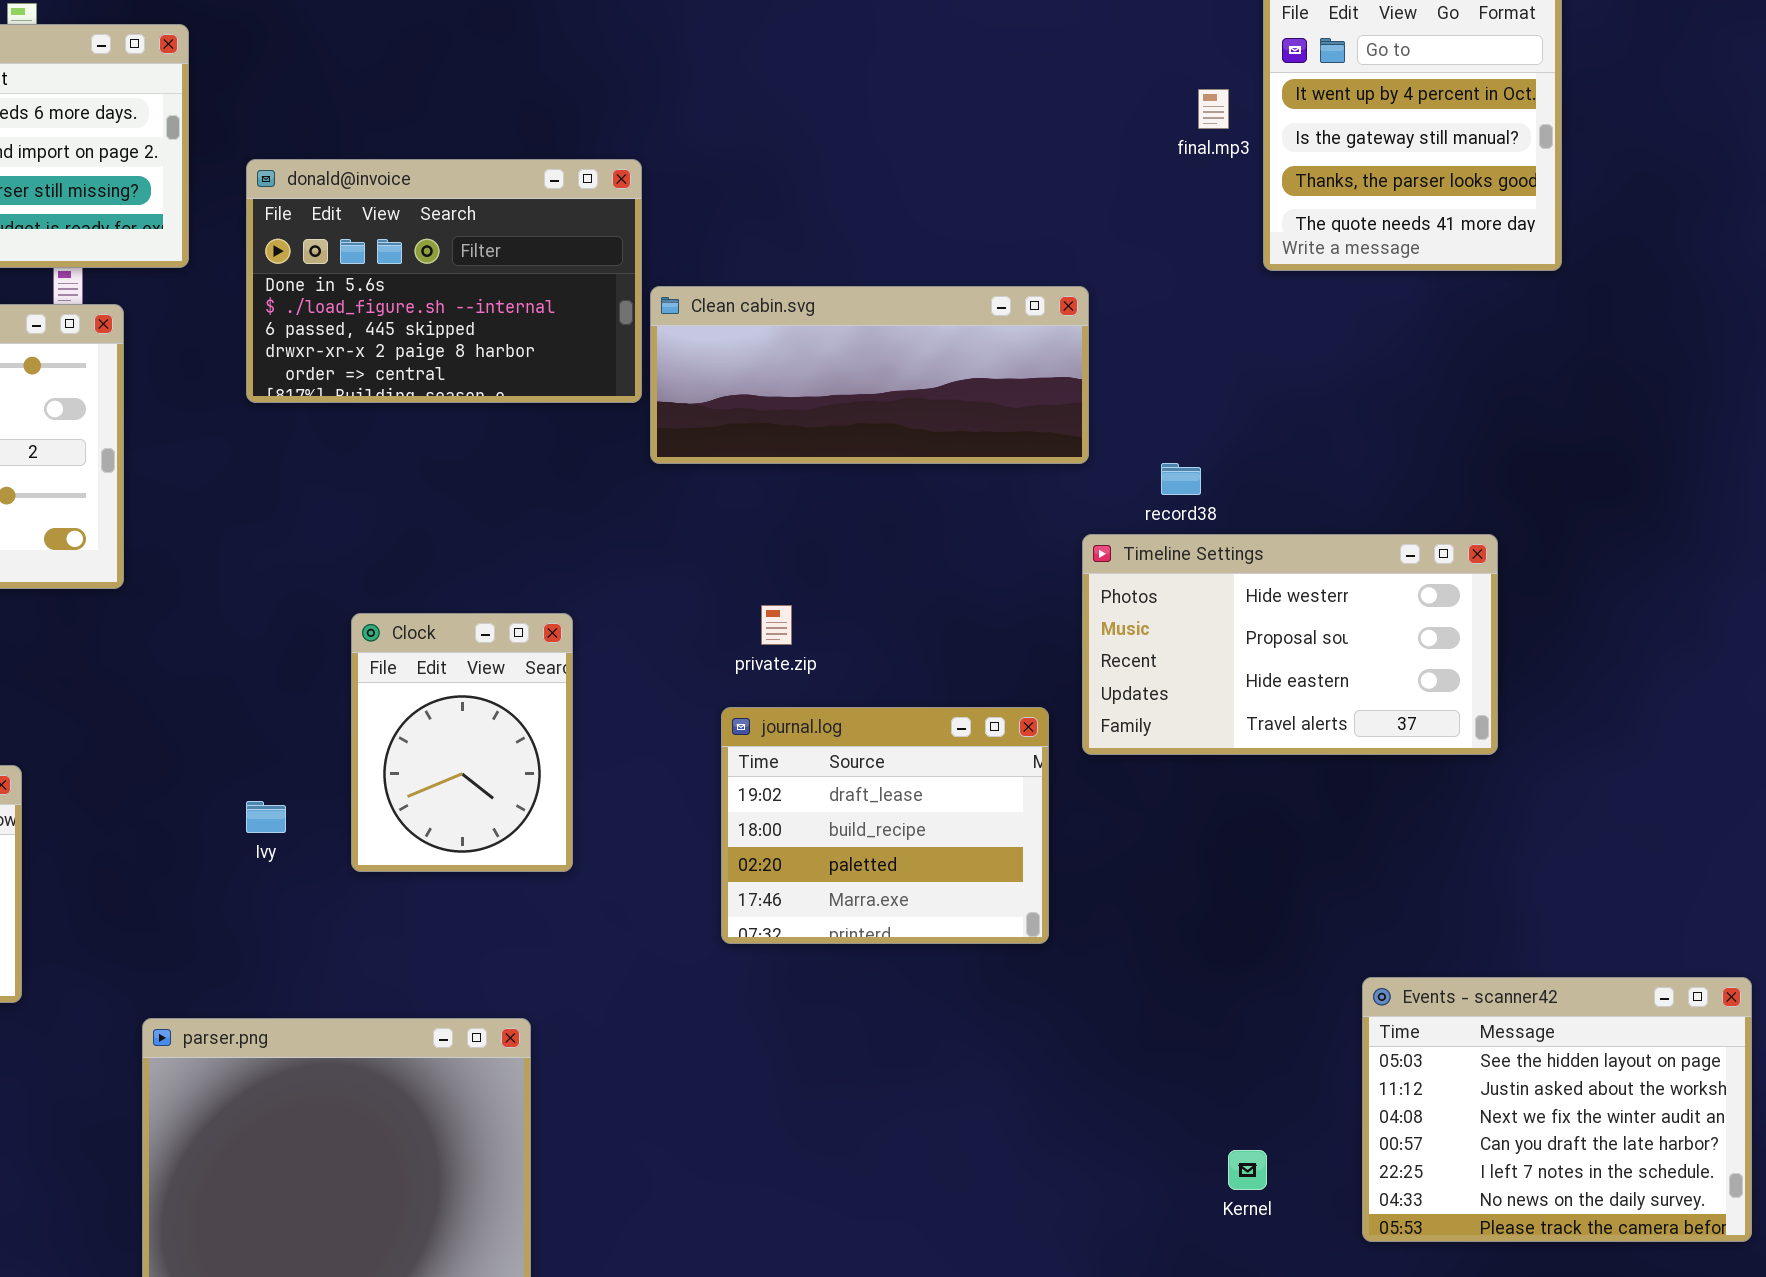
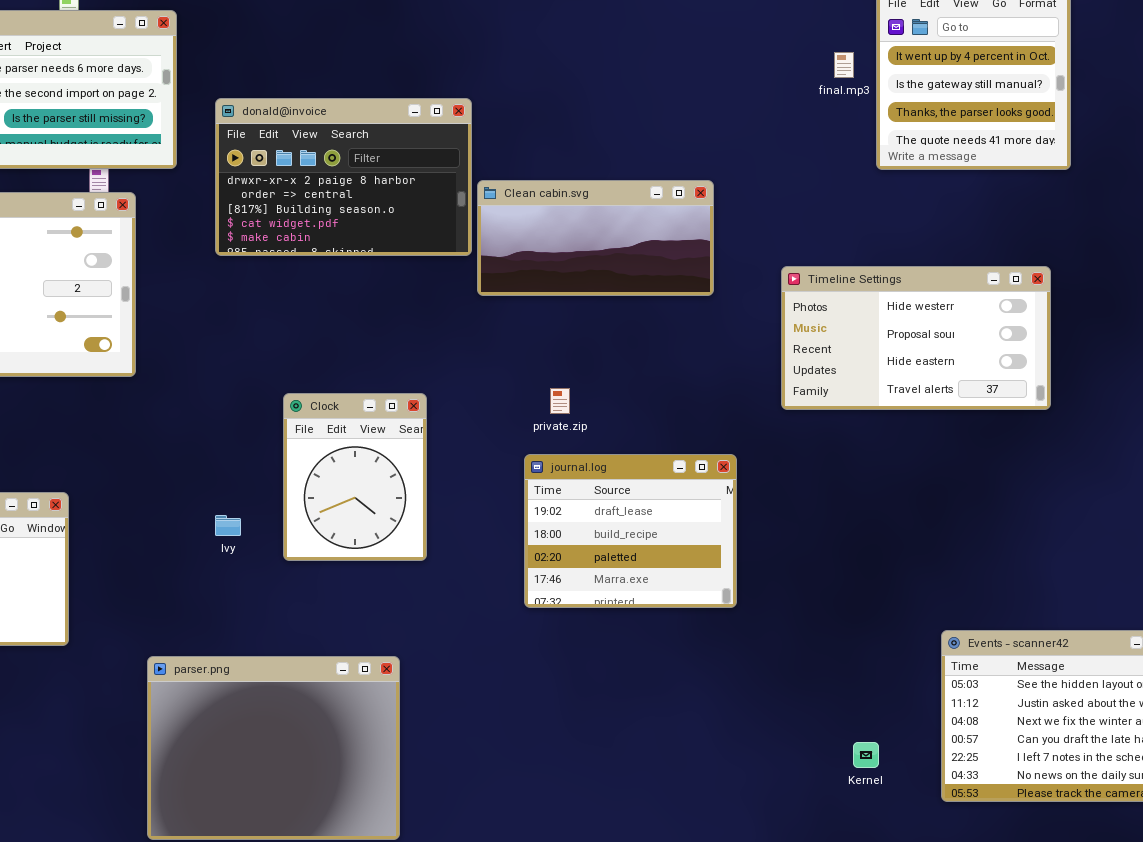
donald@invoice: [246,159,642,403] -> [215,98,472,256], scrolled down 3 rows
Clean cabin.svg: [650,286,1089,464] -> [477,180,714,296], resized
Timeline Settings: [1082,534,1498,755] -> [781,266,1051,410], moved

